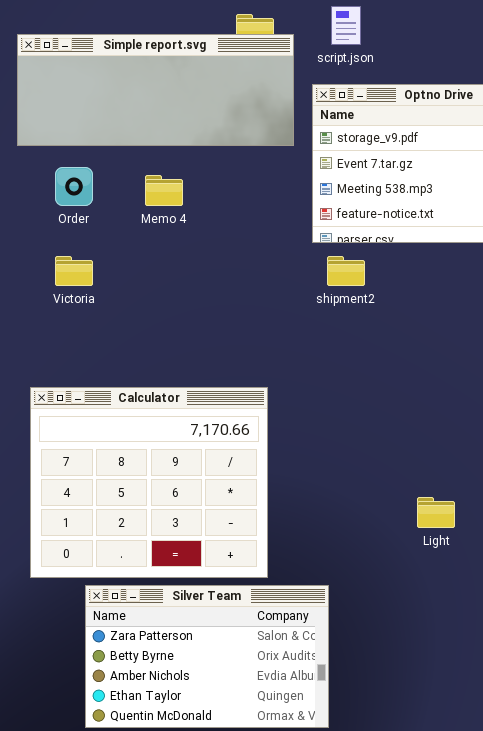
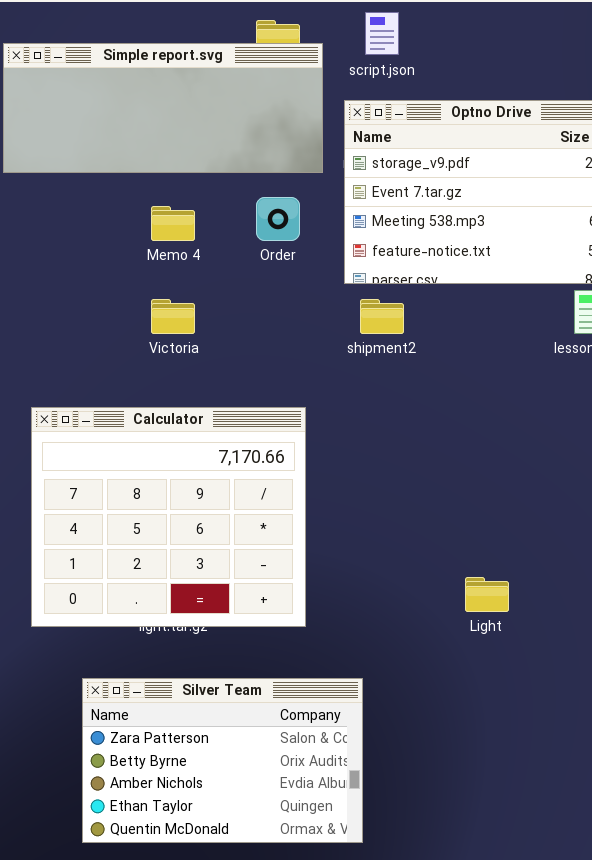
Order: [55,167,93,206] -> [256,197,300,241], moved
Victoria: [55,256,93,286] -> [151,299,195,334], moved
Calculator: [30,387,268,578] -> [31,407,306,627], moved

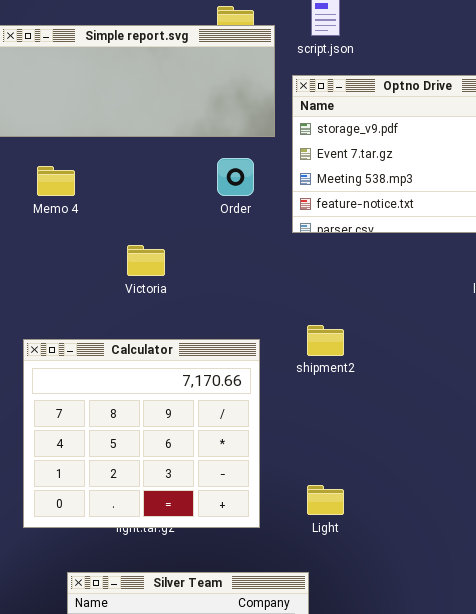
Memo 4: [151,206,195,241] -> [37,166,75,196], moved
shipment2: [360,299,404,334] -> [307,325,344,356], moved
Light: [465,577,509,612] -> [307,485,344,515], moved

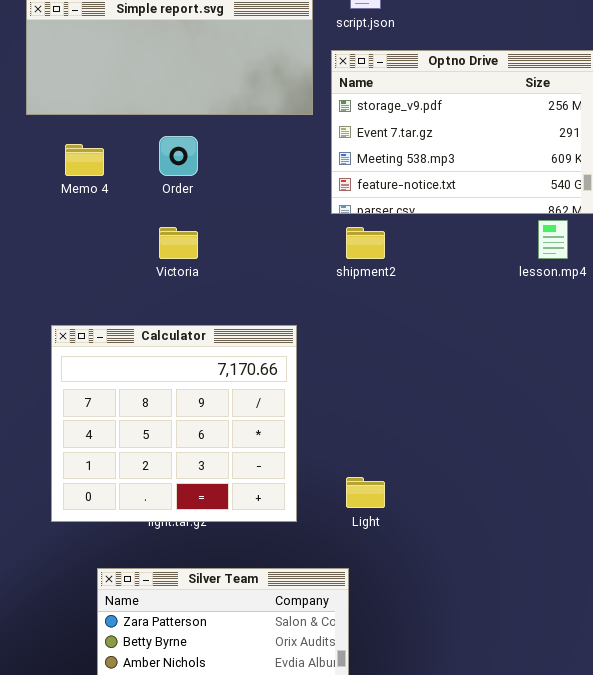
Order: [217,158,254,196] -> [159,136,198,176], moved
shipment2: [307,325,344,356] -> [346,227,385,259], moved

